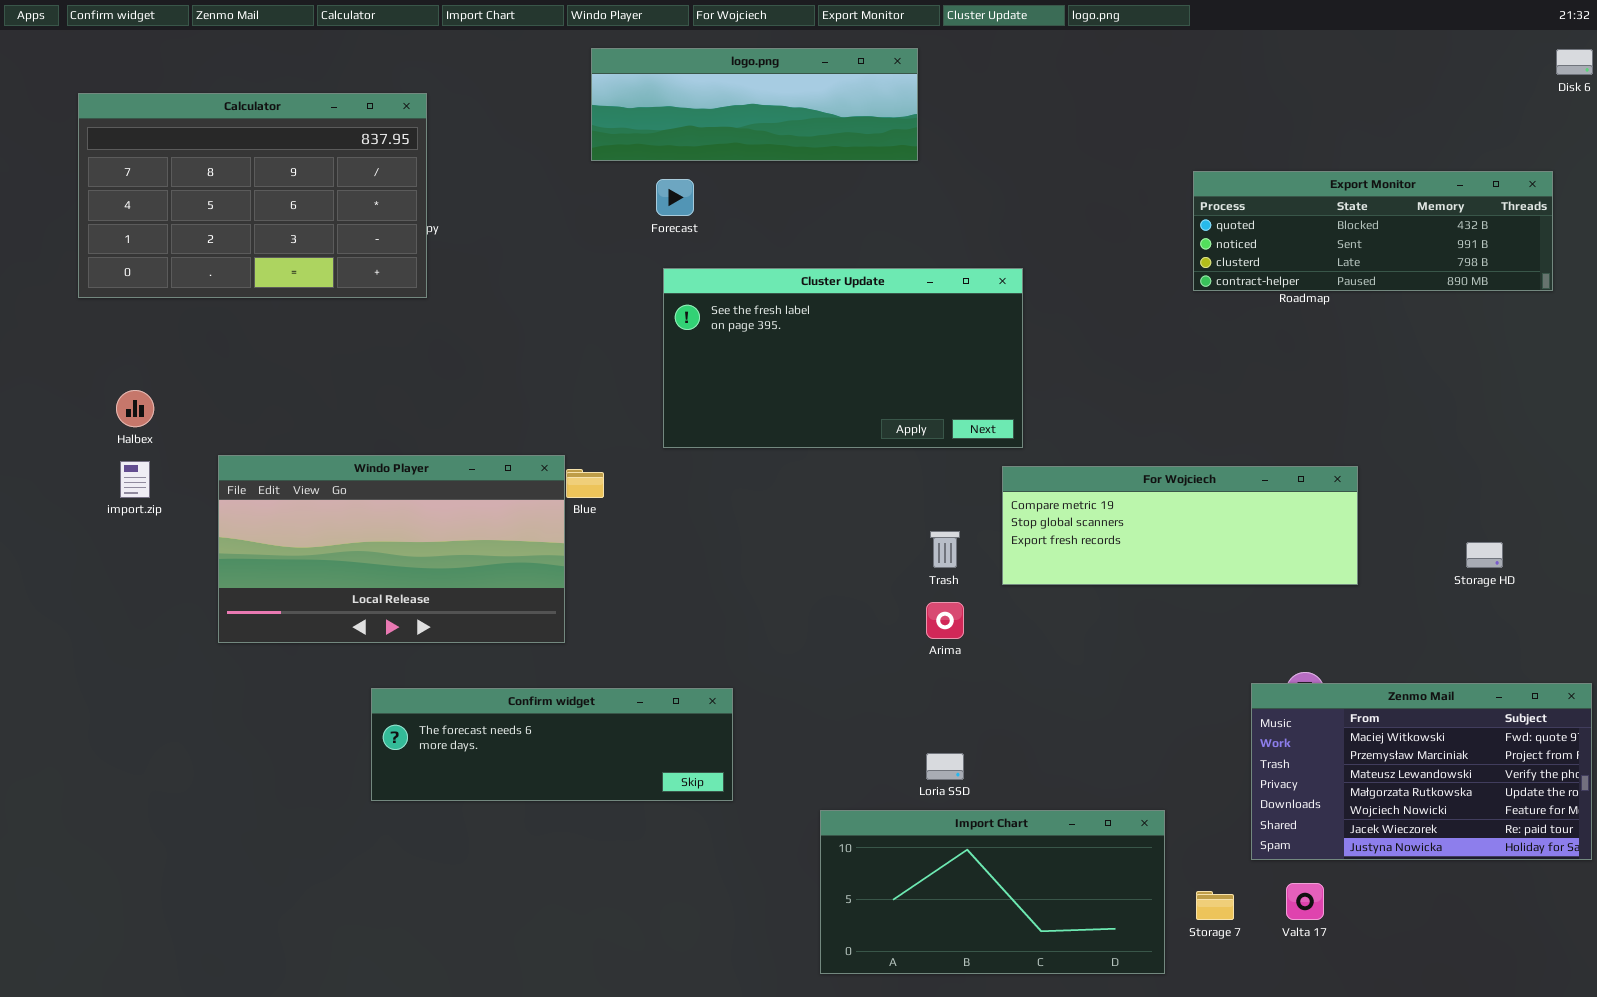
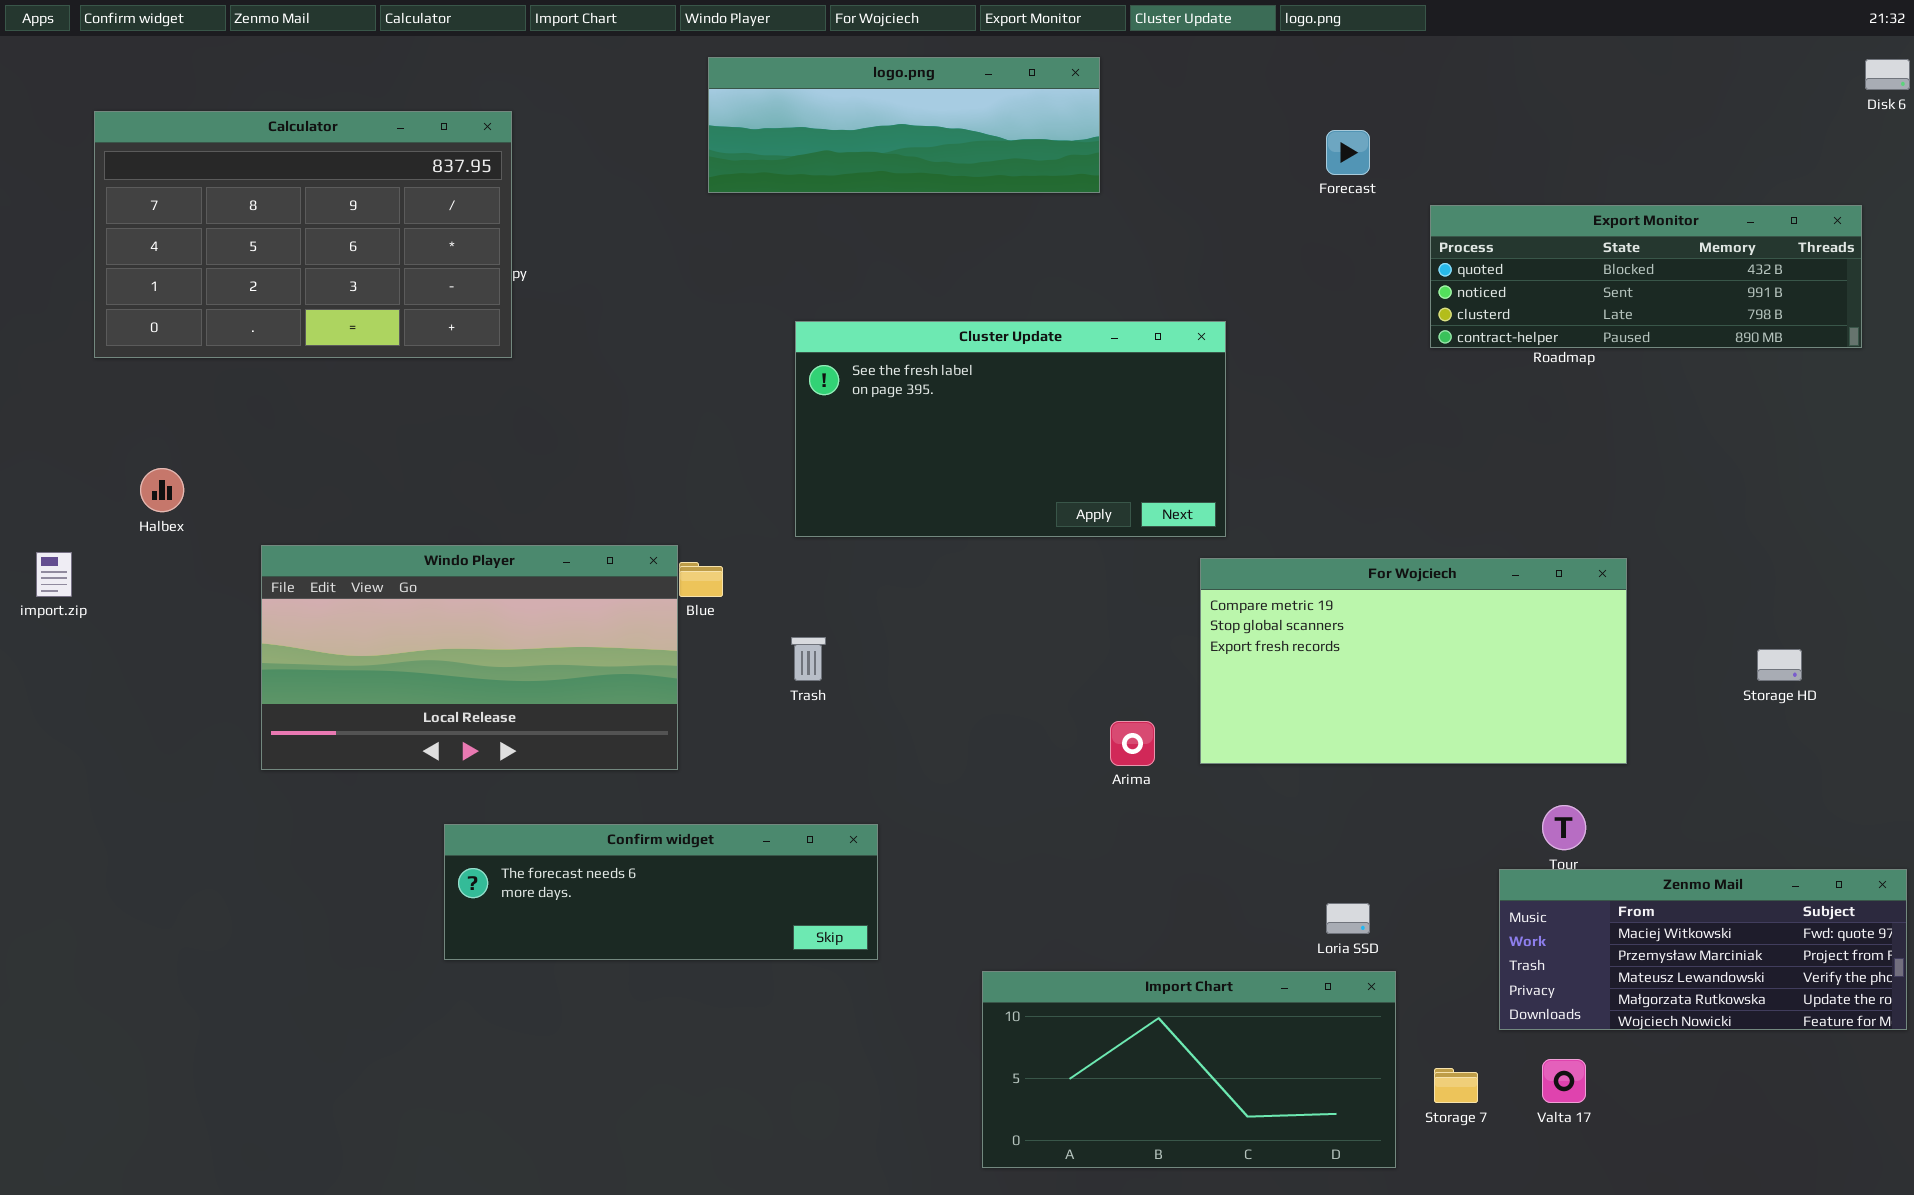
Forecast: [656,179,694,216] -> [1326,130,1370,175], moved
import.zip: [120,461,150,498] -> [36,552,72,597], moved
For Wojciech: [1002,466,1358,585] -> [1200,558,1627,764], resized
Trash: [930,531,960,568] -> [791,637,826,681], moved
Zenmo Mail: [1251,683,1592,860] -> [1499,869,1907,1030], resized
Loria SSD: [926,753,964,780] -> [1326,903,1370,934], moved

